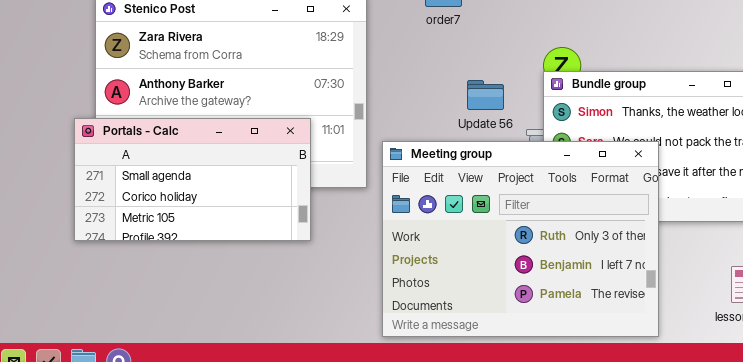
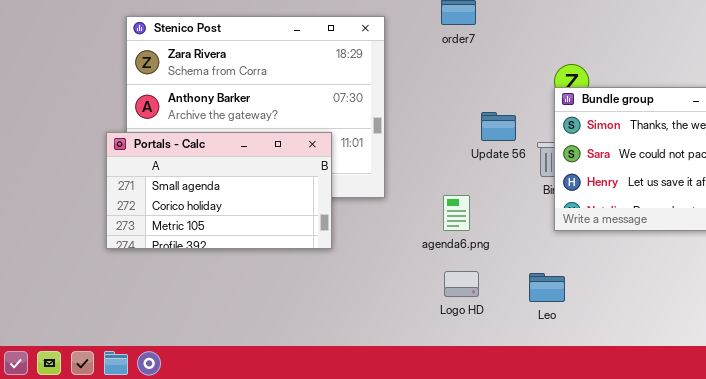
Update 56: [467,80,504,110] -> [481,112,516,141], moved
Meeting group: [382,141,659,337] -> none, closed

